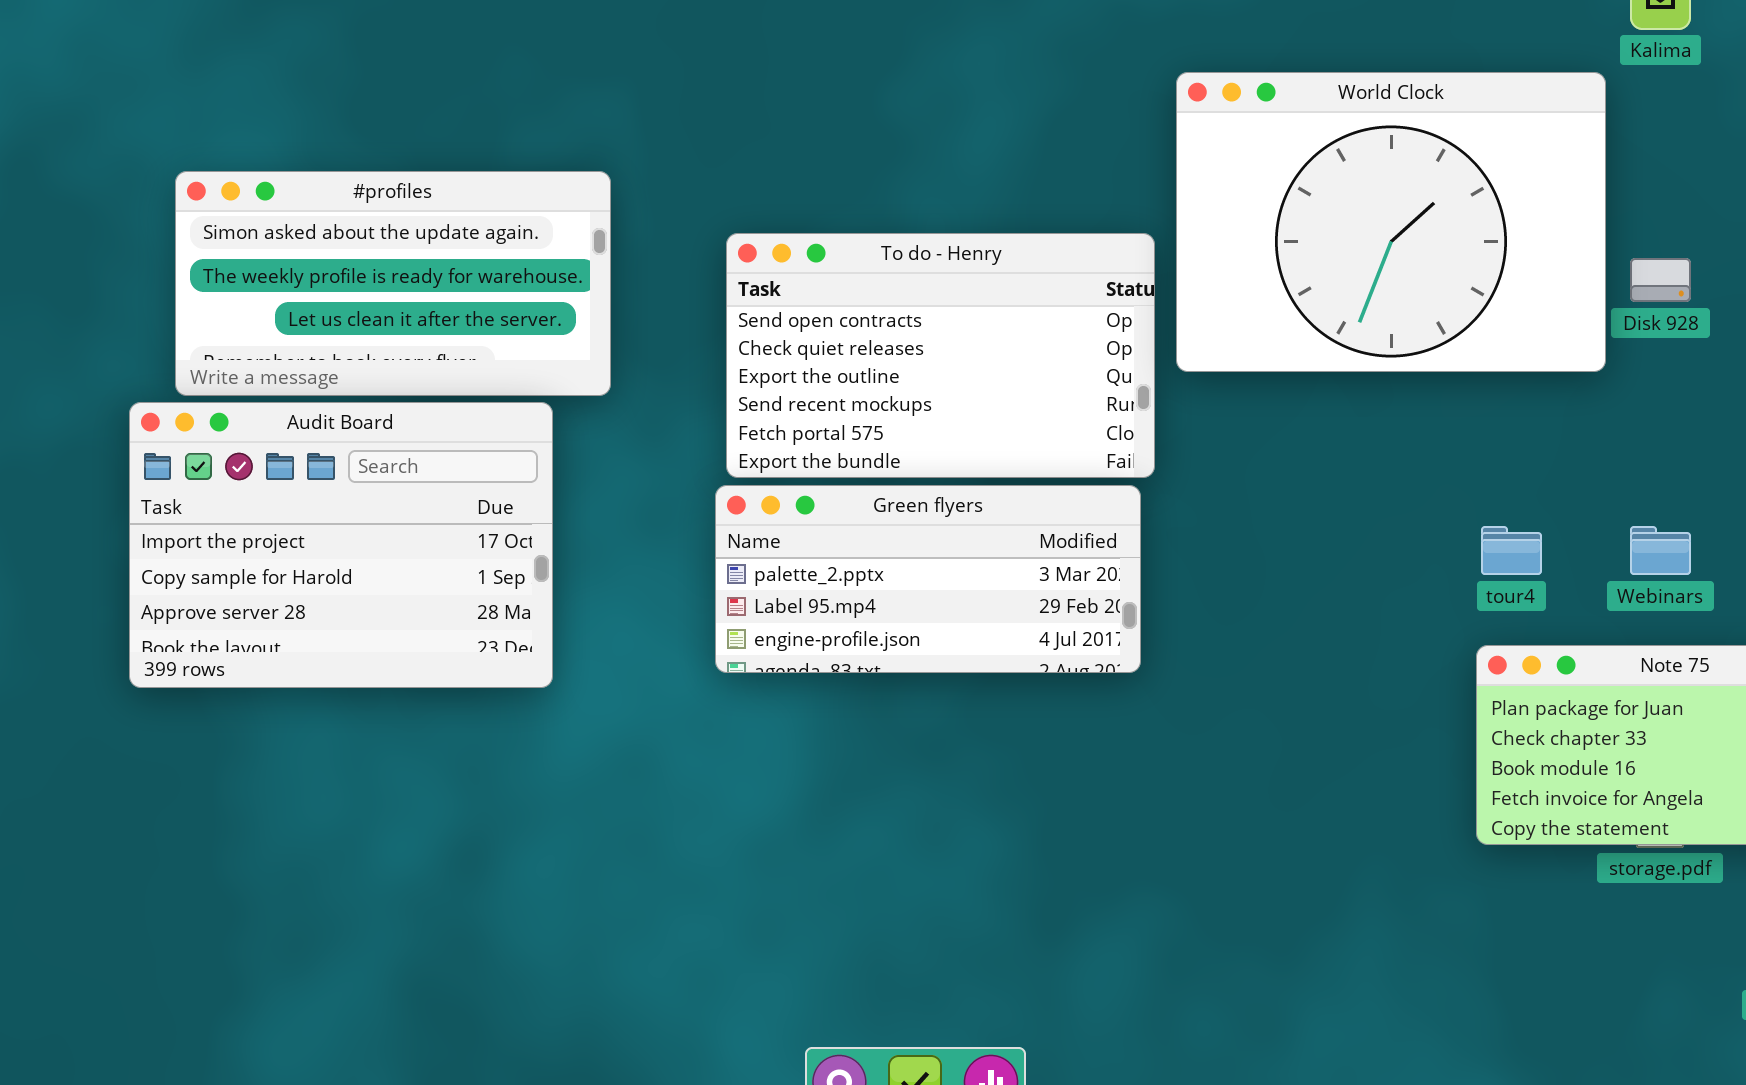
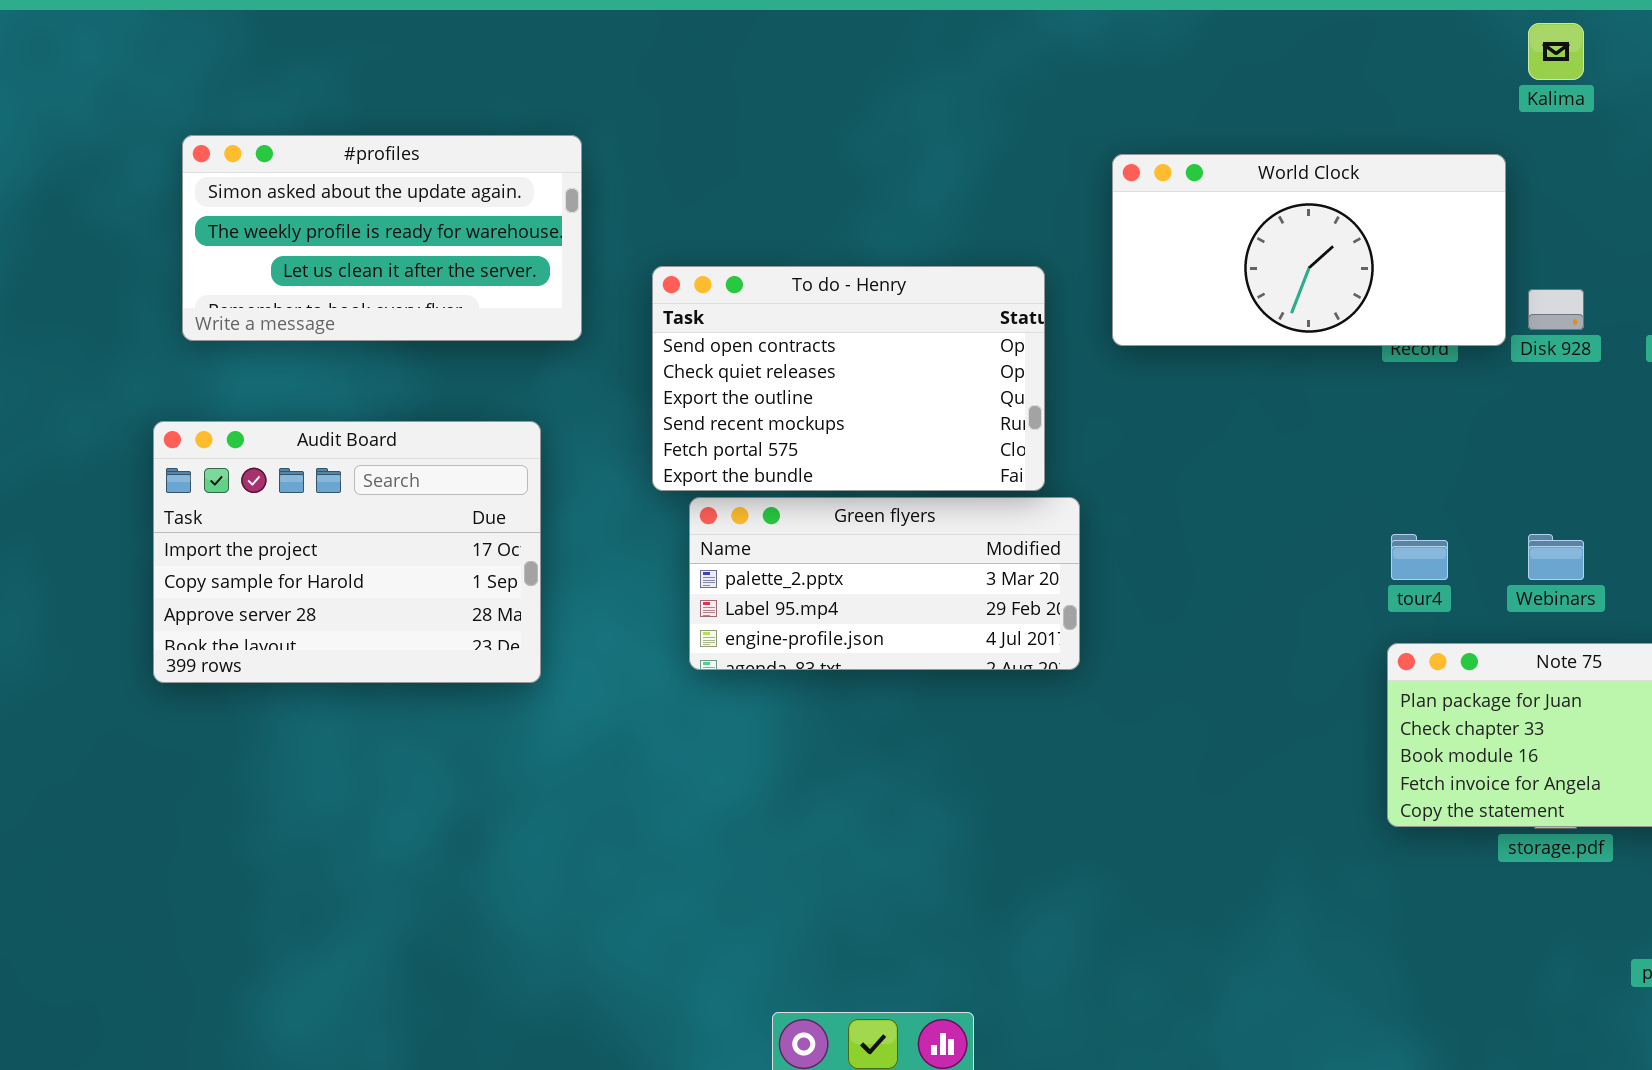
World Clock: [1176,72,1606,372] -> [1112,154,1506,346], moved, resized
#profiles: [175,171,611,396] -> [182,135,582,341], moved
To do - Henry: [726,233,1155,478] -> [652,266,1045,491], moved

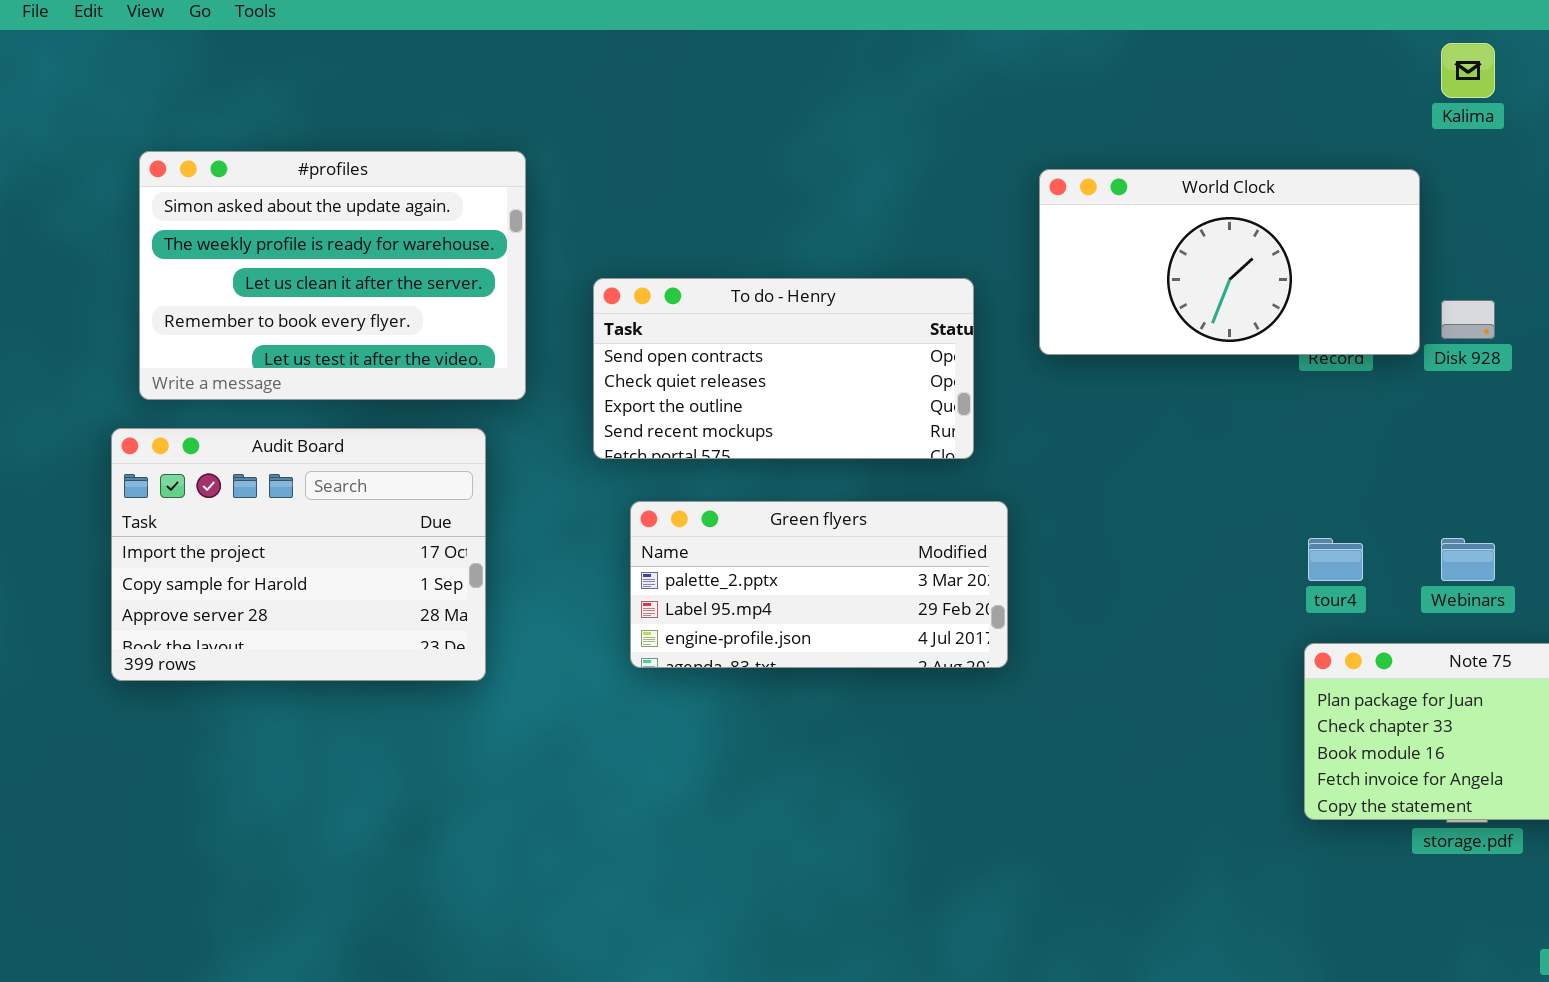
#profiles: [182,135,582,341] -> [139,151,526,400], resized
To do - Henry: [652,266,1045,491] -> [593,278,974,459], resized

